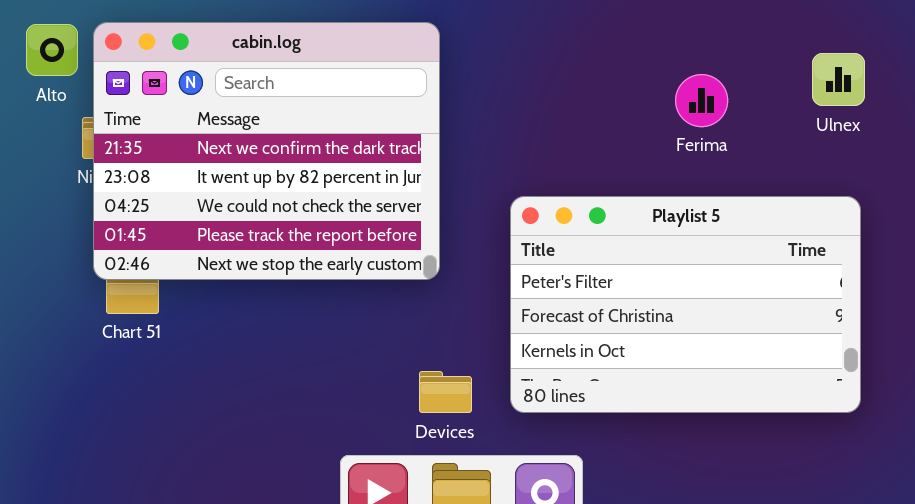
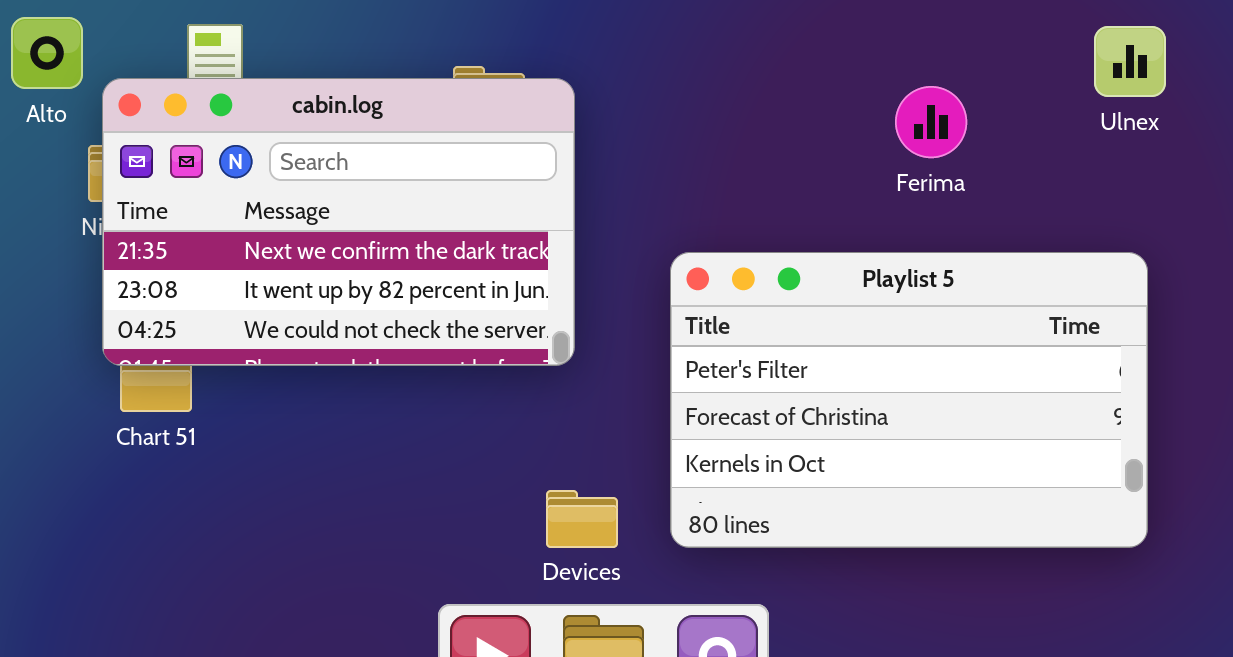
cabin.log: [93,22,440,280] -> [102,78,575,366], resized
Ulnex: [812,53,865,106] -> [1094,26,1166,97], moved

